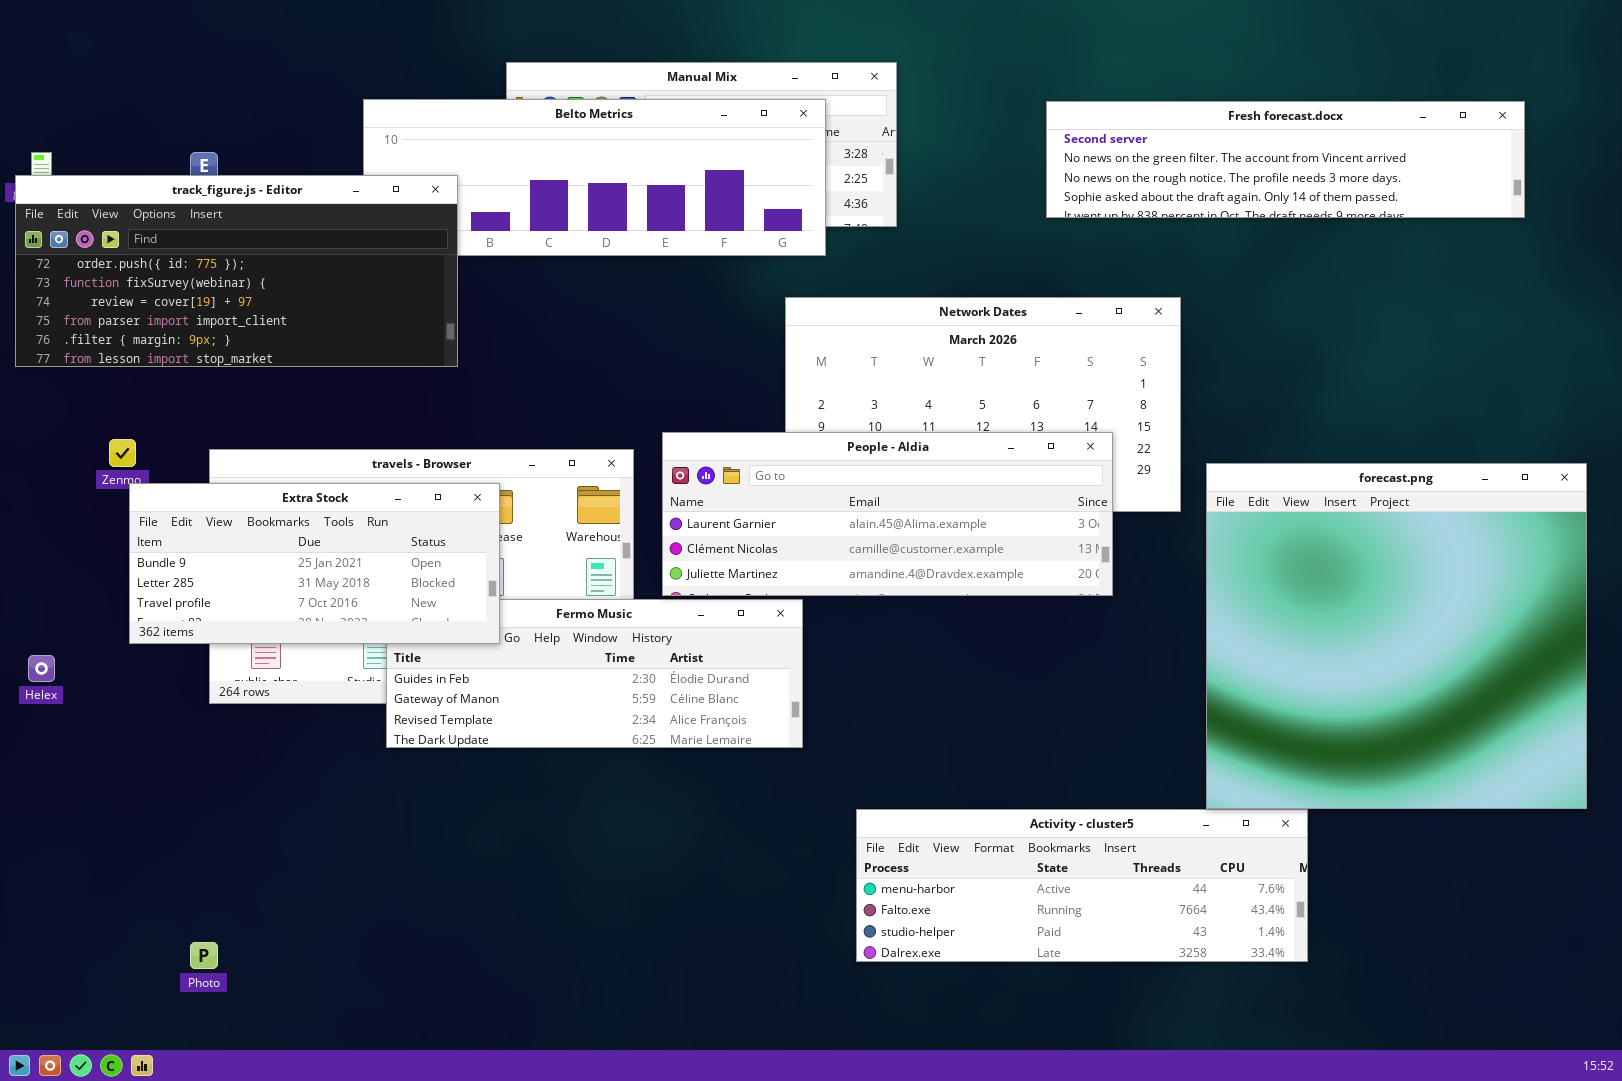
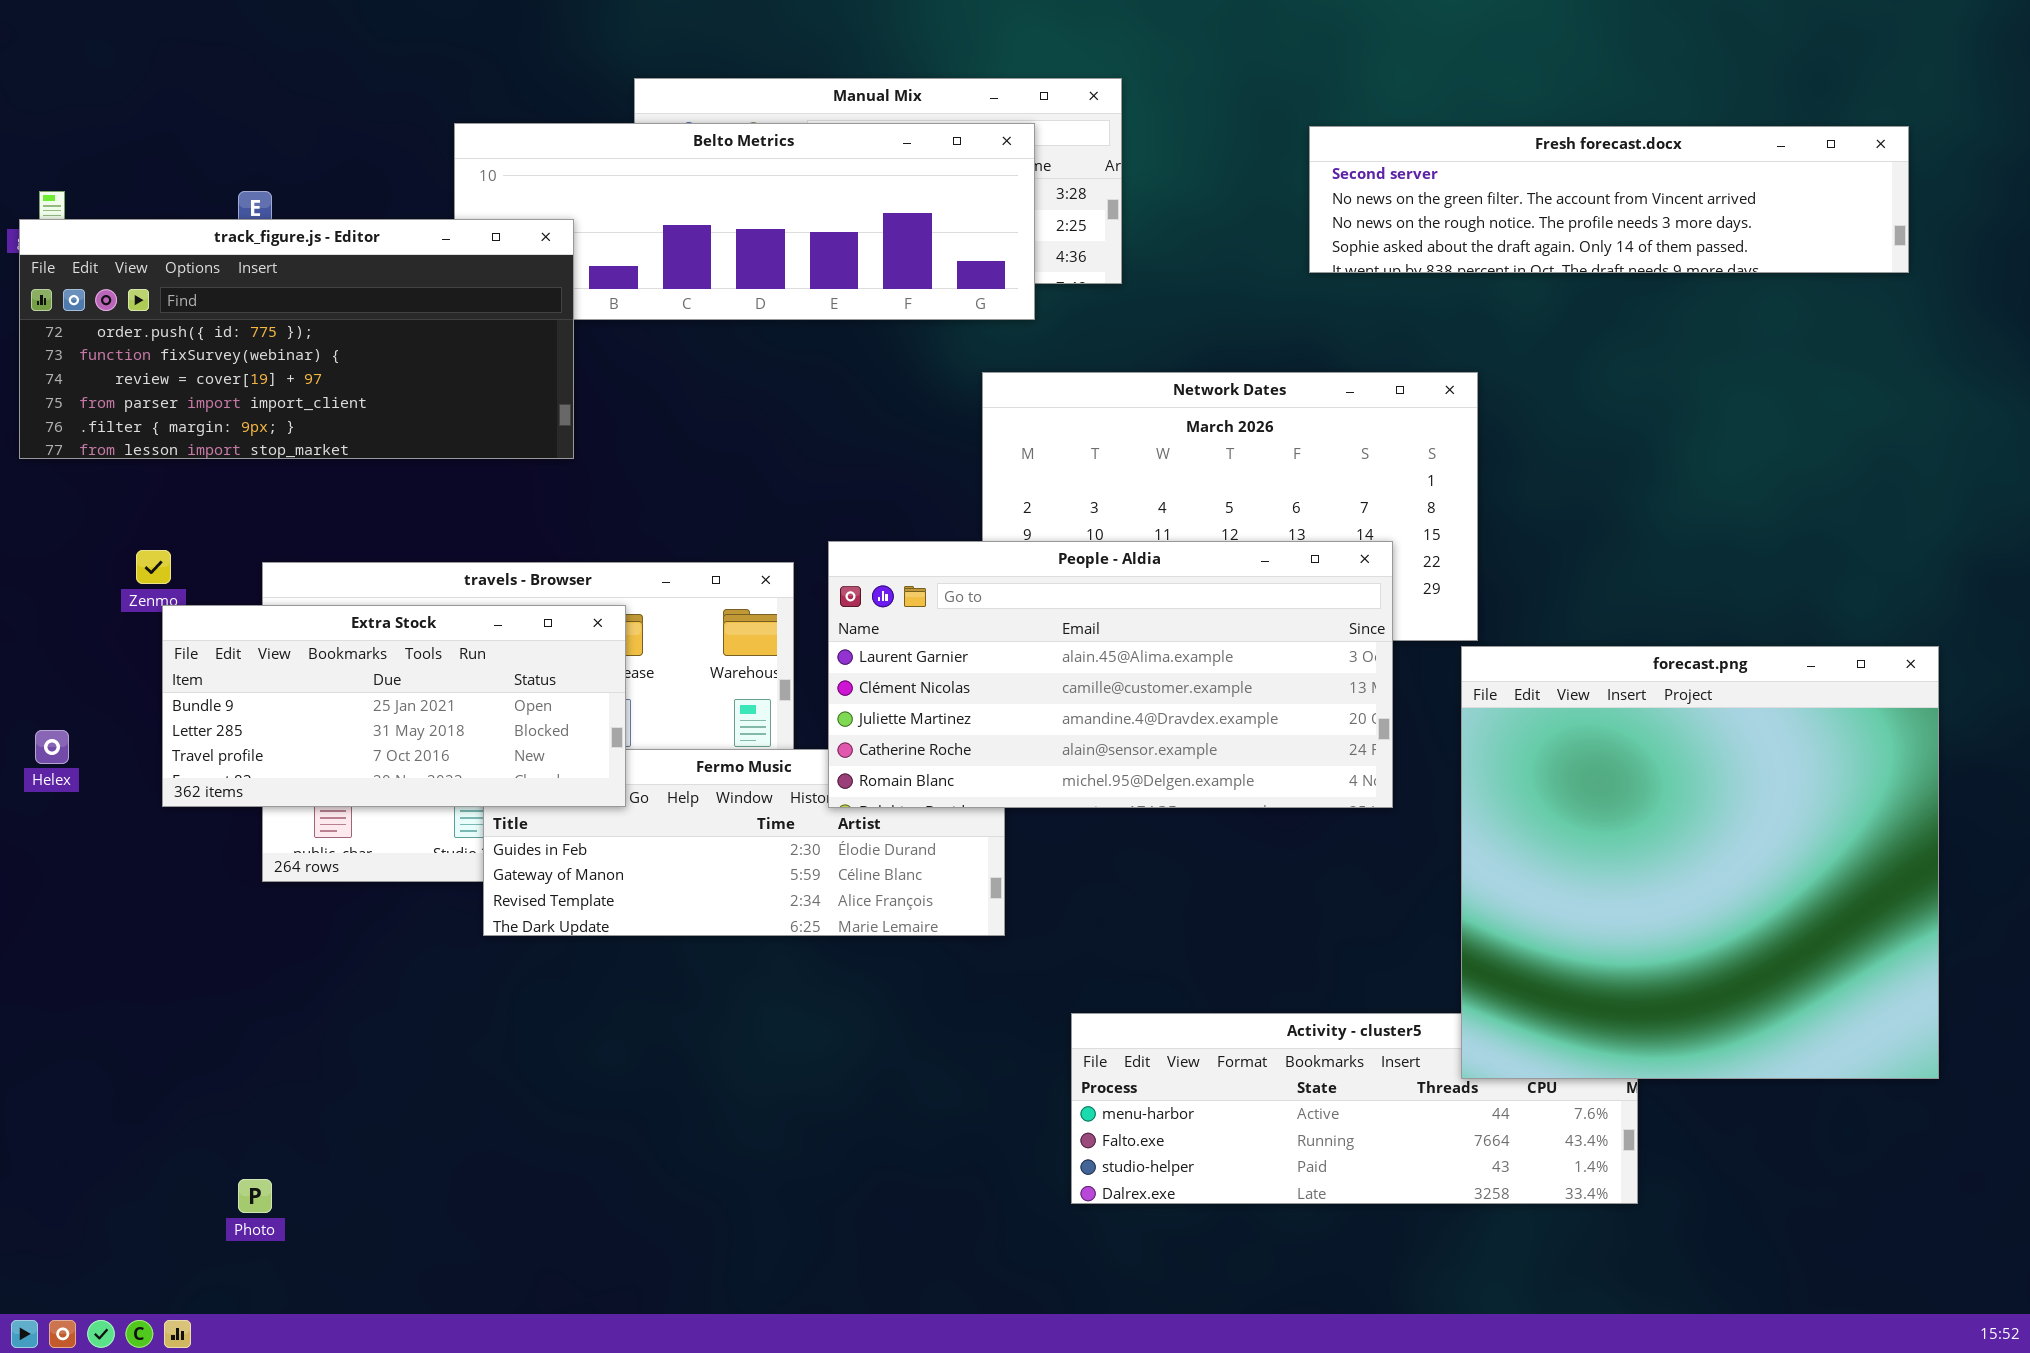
People - Aldia: [662,432,1113,596] -> [828,541,1393,808], resized
forecast.png: [1206,463,1587,809] -> [1461,646,1939,1079], moved
Helex: [28,655,55,682] -> [35,730,69,764], moved

